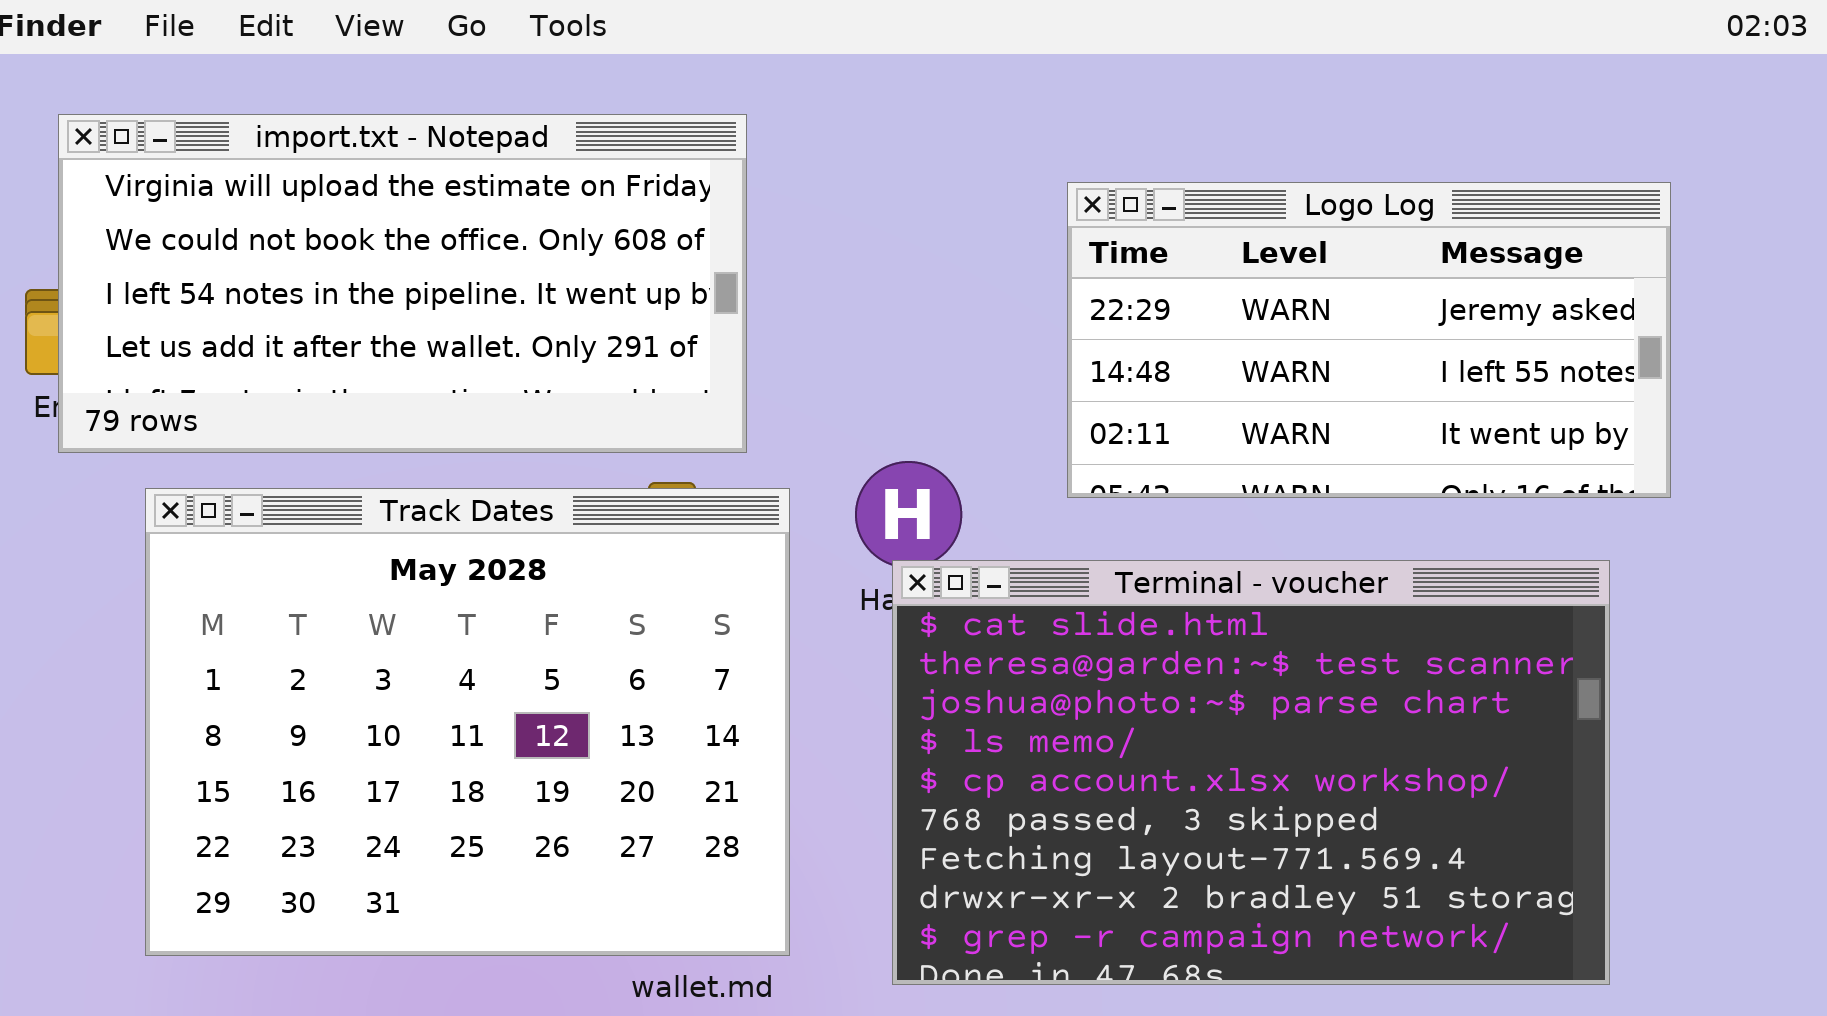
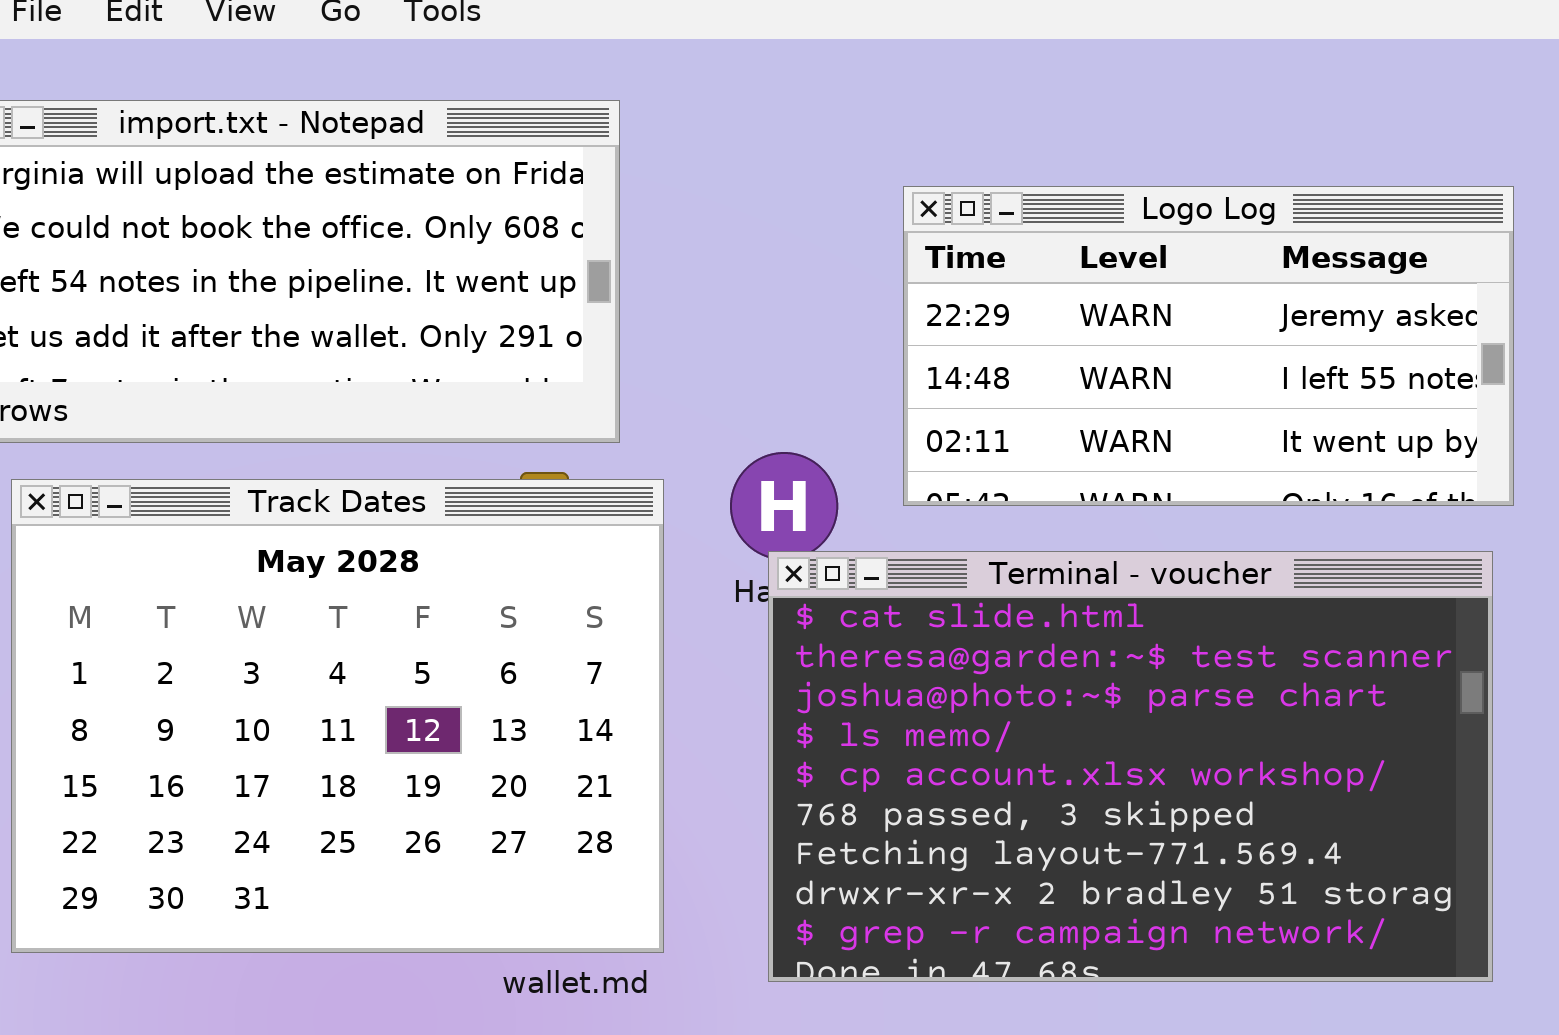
Logo Log: [1067,182,1671,498] -> [903,186,1514,506], moved

